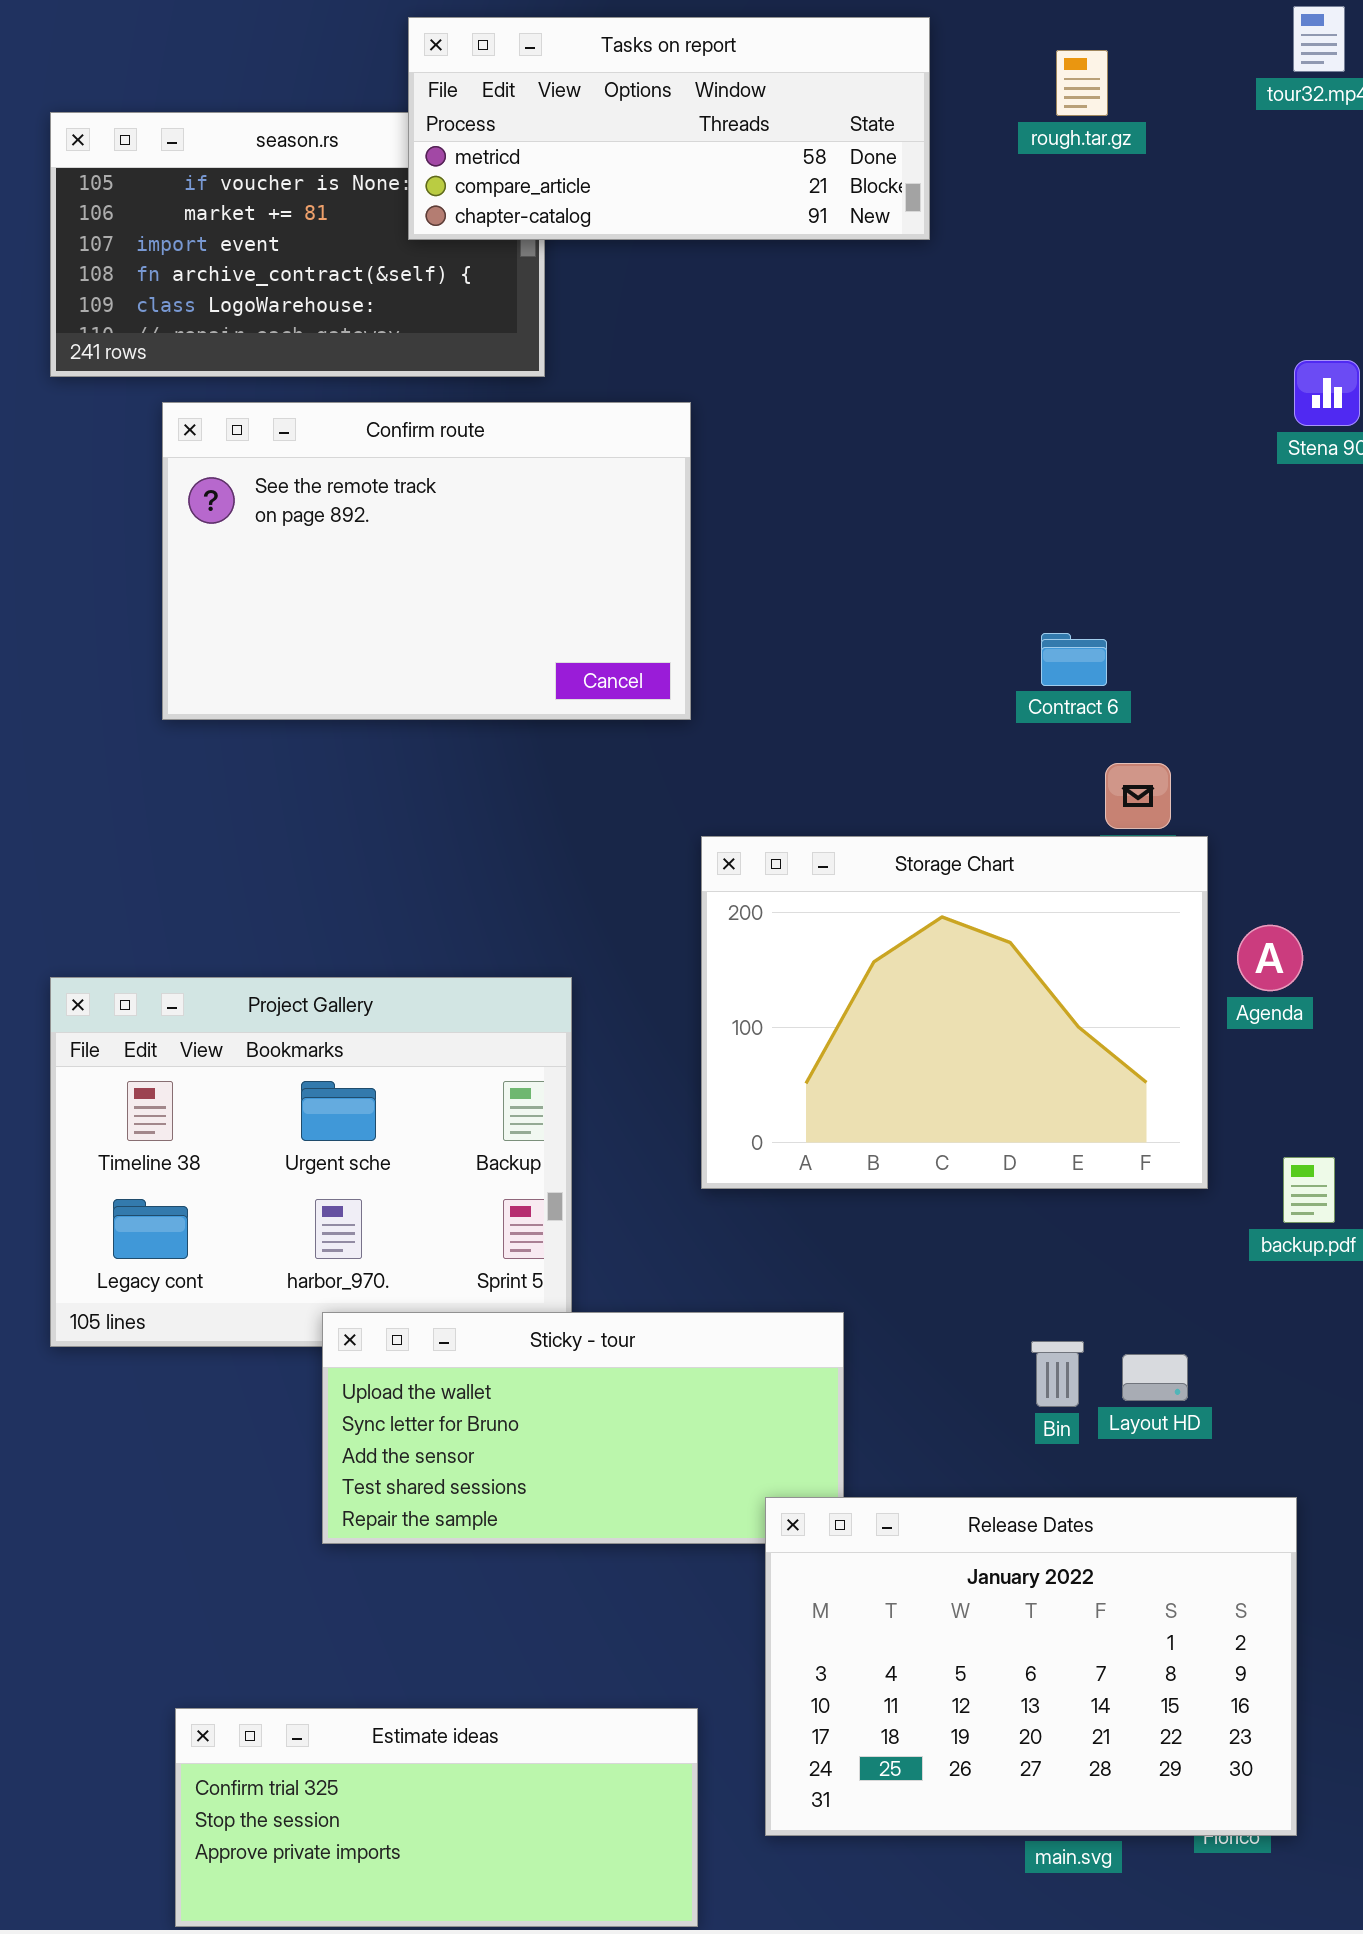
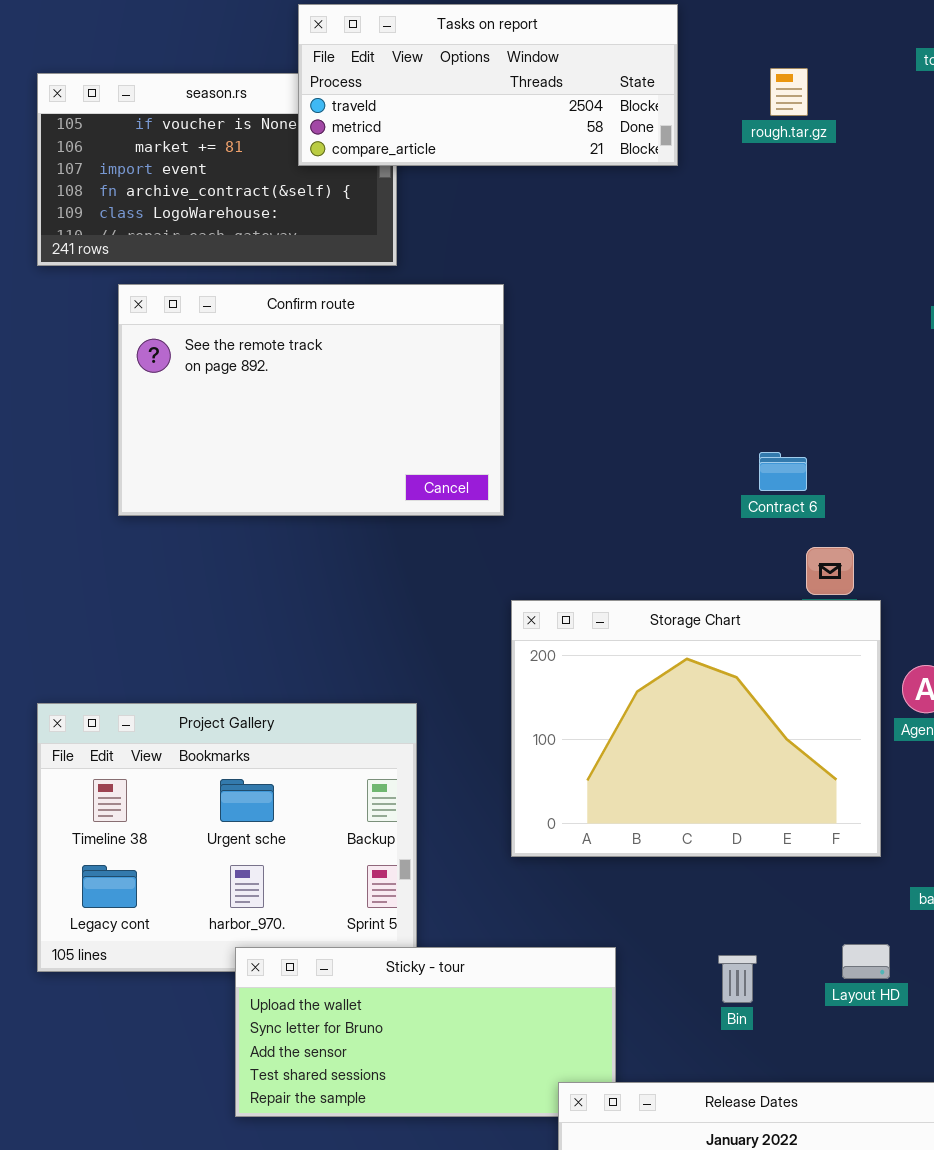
Tasks on report: [408,17,930,240] -> [298,4,678,166], scrolled up 1 row
rough.tar.gz: [1056,50,1108,116] -> [770,68,808,116], moved
Bin: [1031,1341,1084,1407] -> [718,955,757,1003], moved
Layout HD: [1122,1354,1188,1401] -> [842,944,890,979], moved

